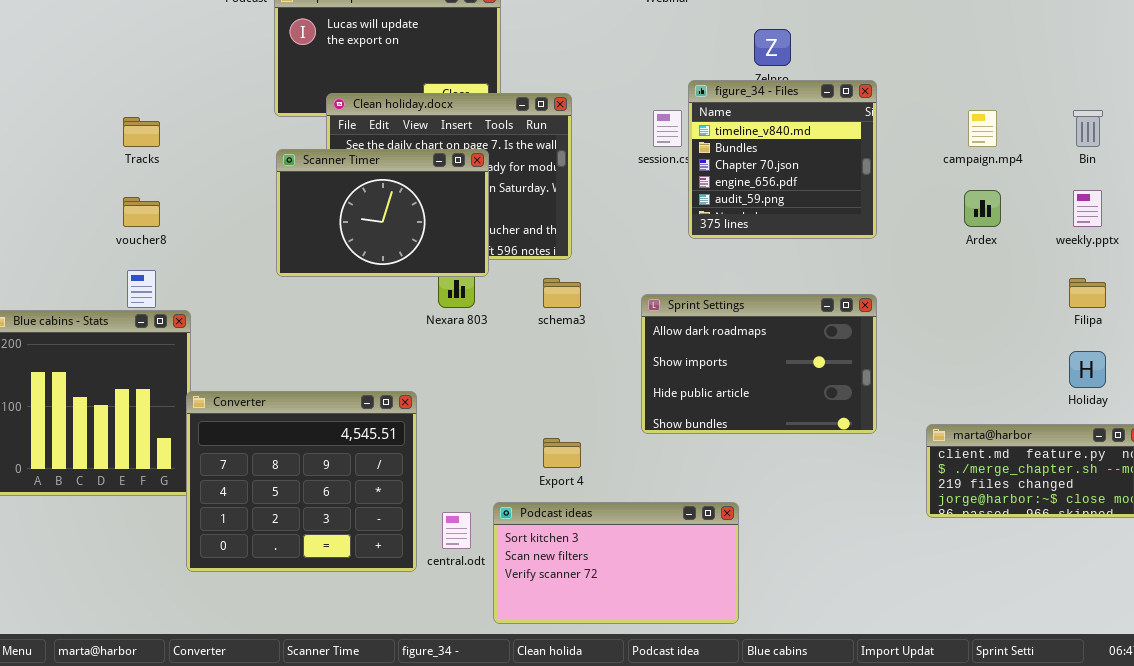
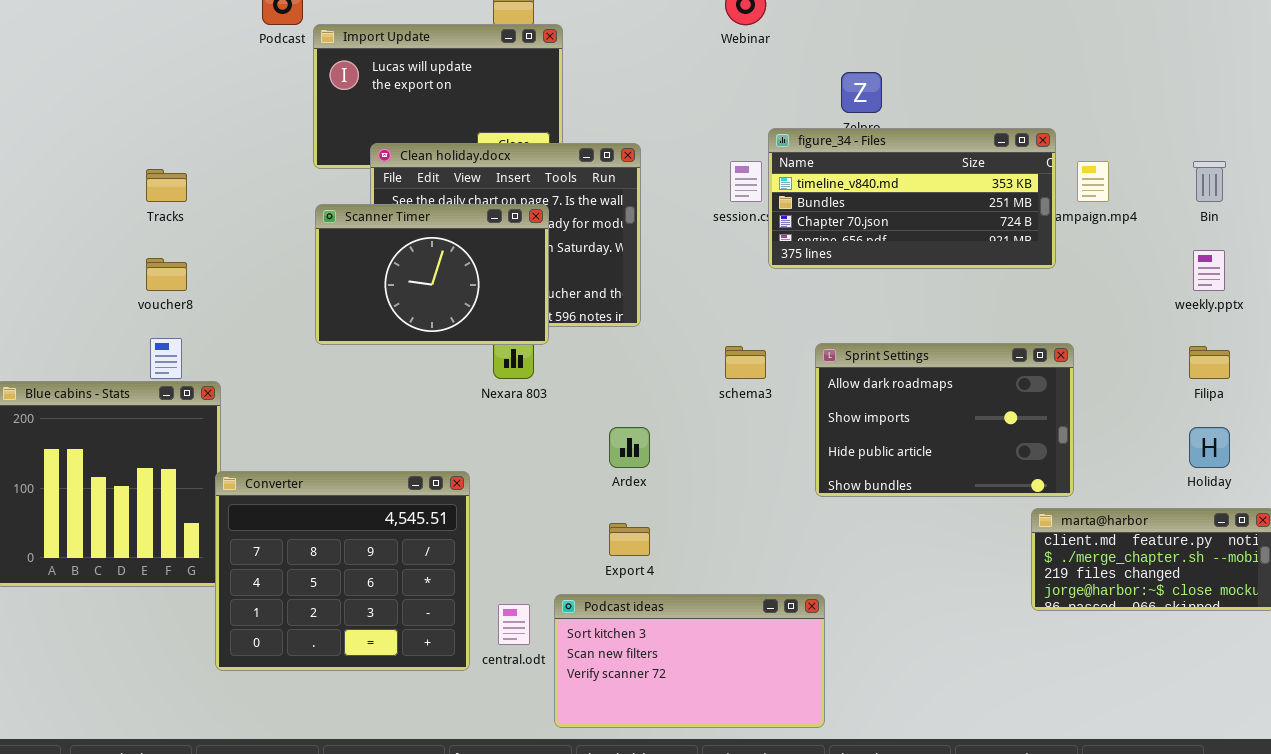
figure_34 - Files: [688,80,877,239] -> [768,128,1056,269], resized
Ardex: [964,190,1001,227] -> [609,427,650,468], moved
schema3: [543,278,581,308] -> [725,346,766,379], moved
Sprint Settings: [641,294,877,434] -> [815,343,1074,497], moved

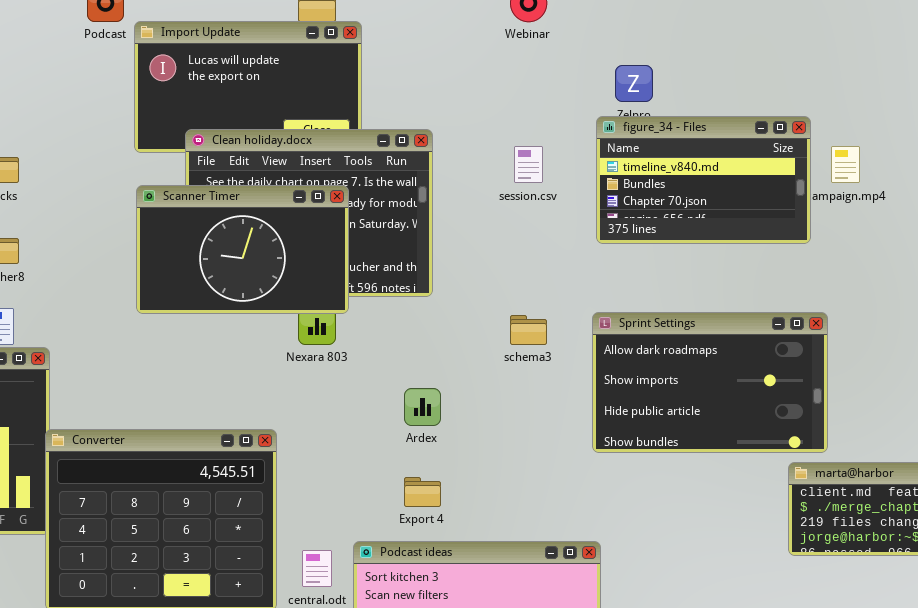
figure_34 - Files: [768,128,1056,269] -> [596,116,811,244], resized

